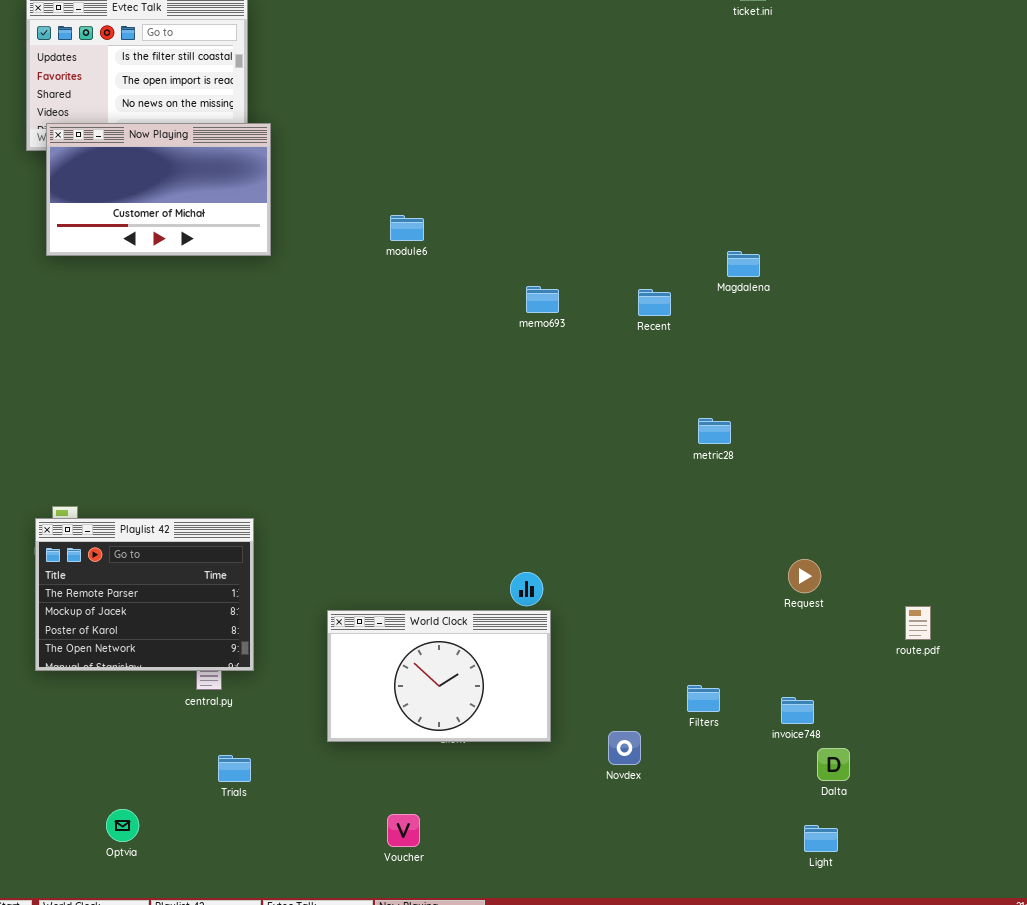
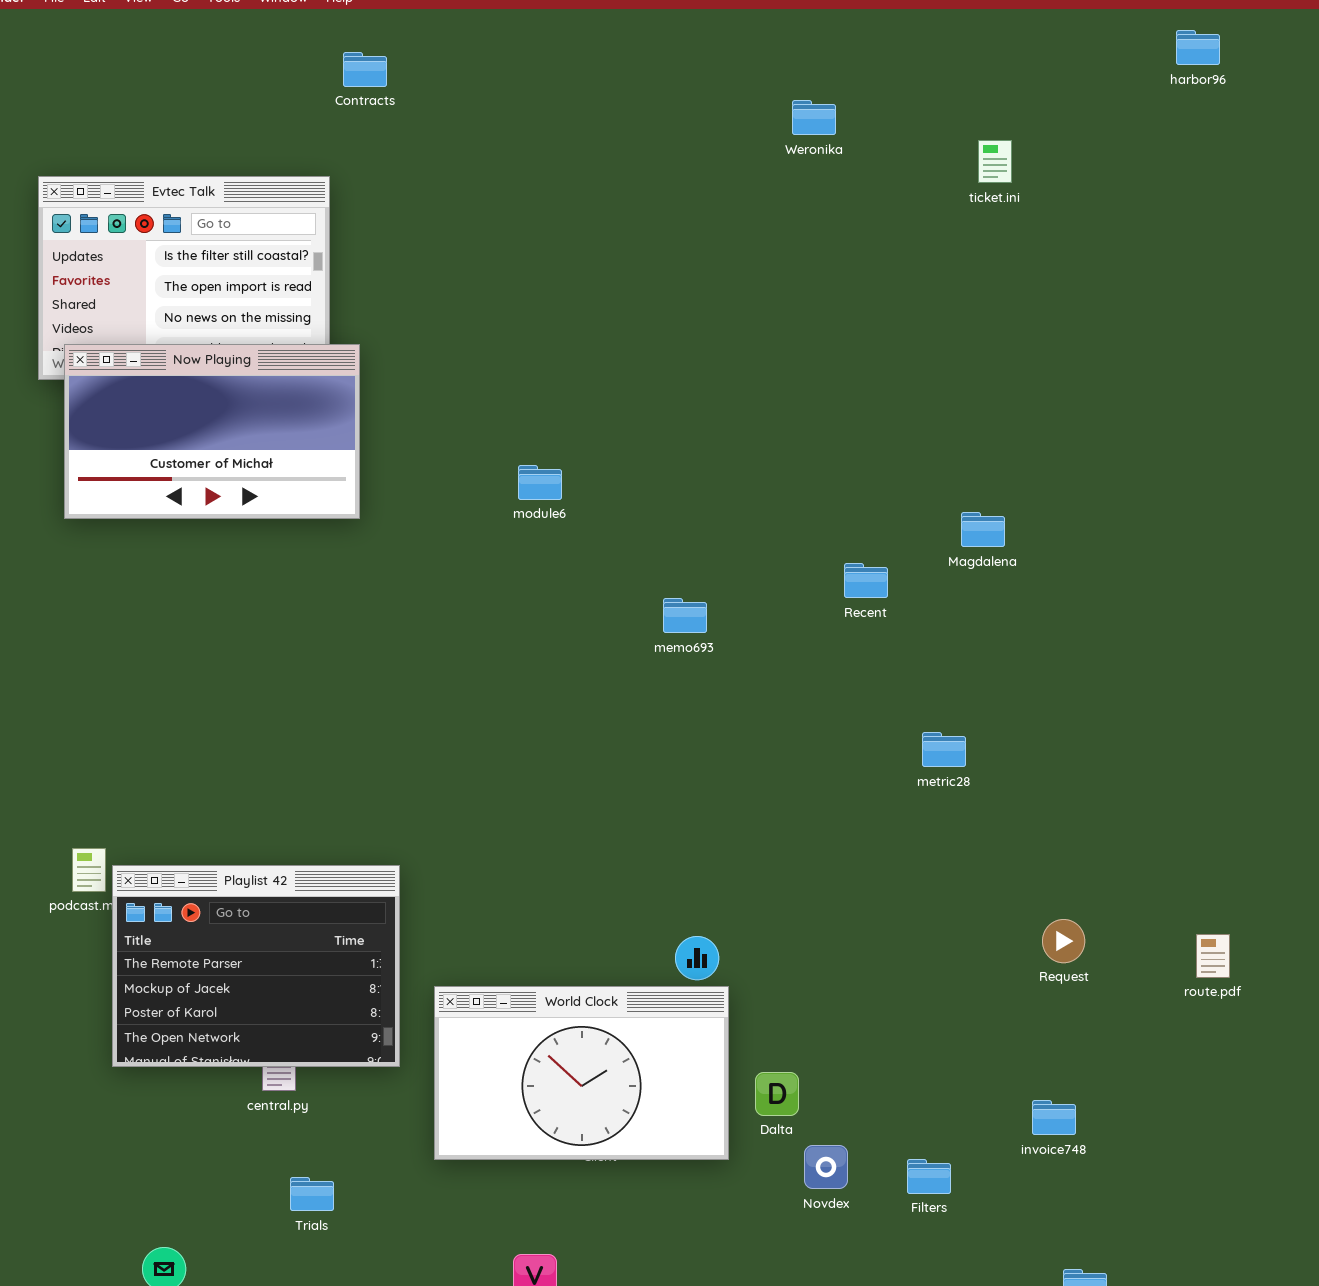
memo693: [526,286,559,313] -> [663,598,707,633], moved
Playlist 42: [35,518,254,671] -> [112,865,400,1067], moved
route.pdf: [905,606,931,640] -> [1196,934,1230,978], moved
Filters: [687,685,720,712] -> [907,1159,951,1194], moved
Dalta: [817,748,850,781] -> [755,1072,799,1116], moved

